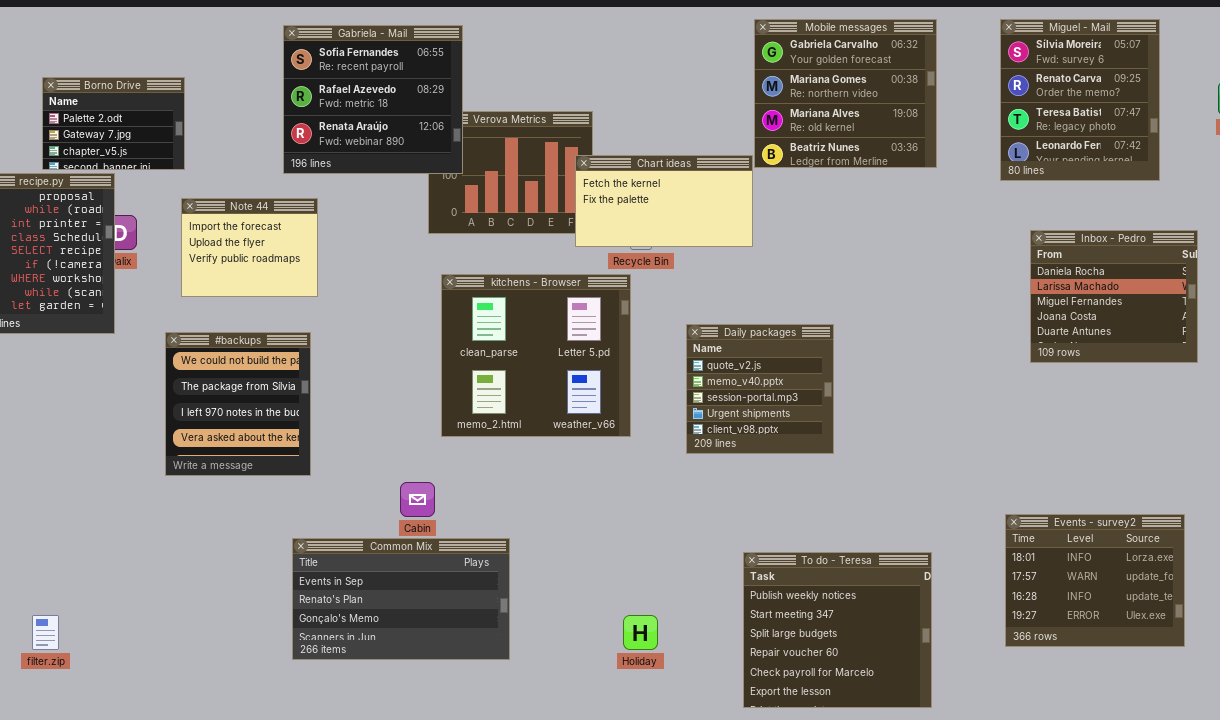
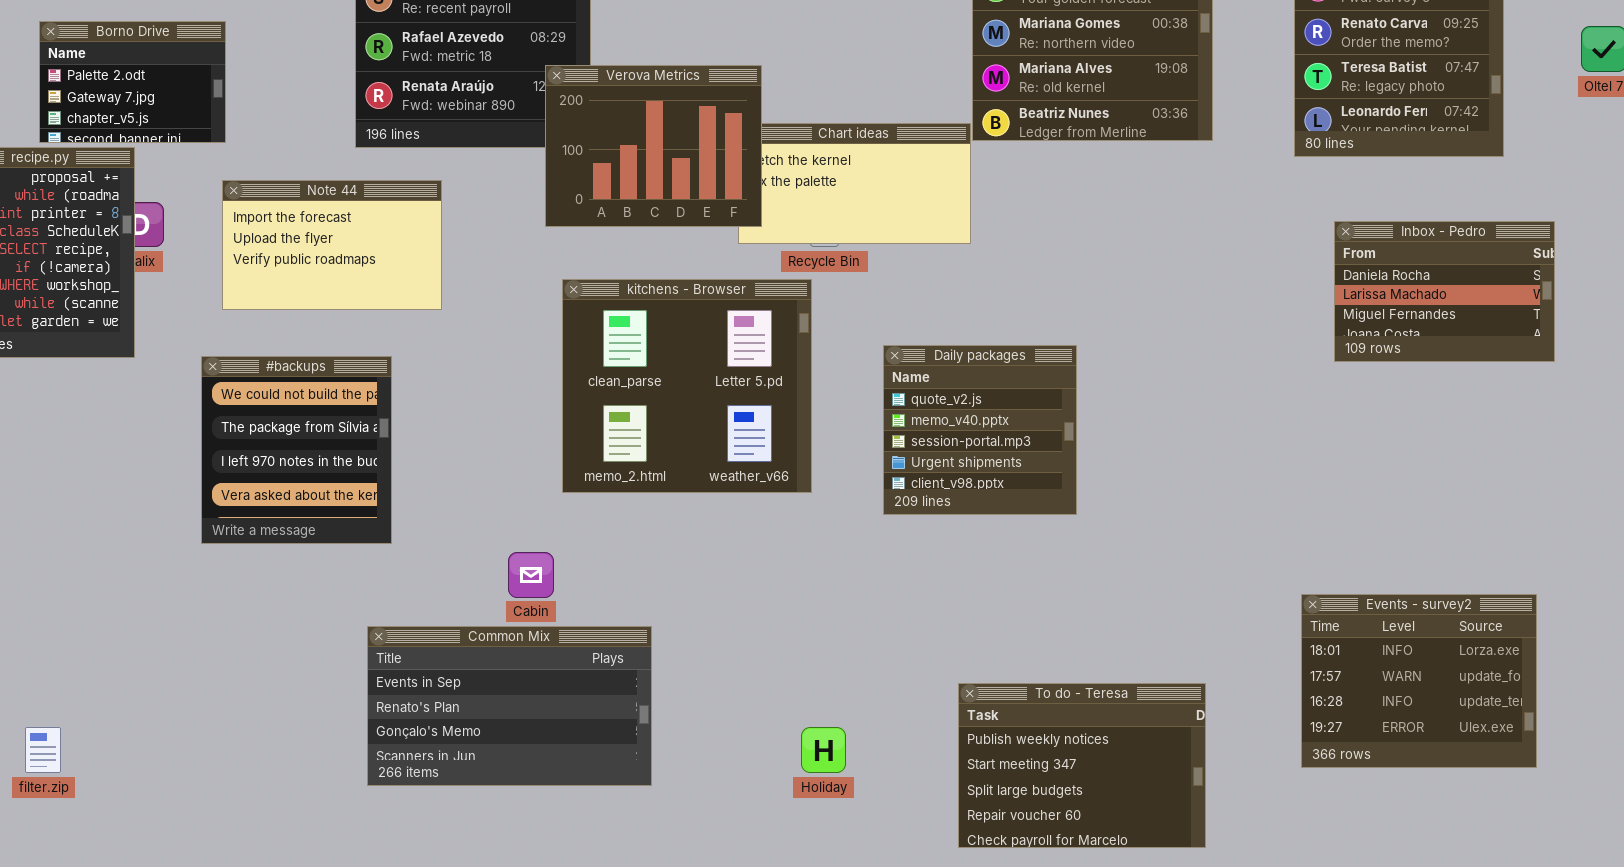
Verova Metrics: [428,111,593,234] -> [545,65,762,227], raised
Note 44: [181,198,318,297] -> [222,180,442,310], resized
Inbox - Pedro: [1030,230,1198,363] -> [1334,221,1555,362], resized
To do - Teresa: [743,552,932,708] -> [958,683,1206,848], resized

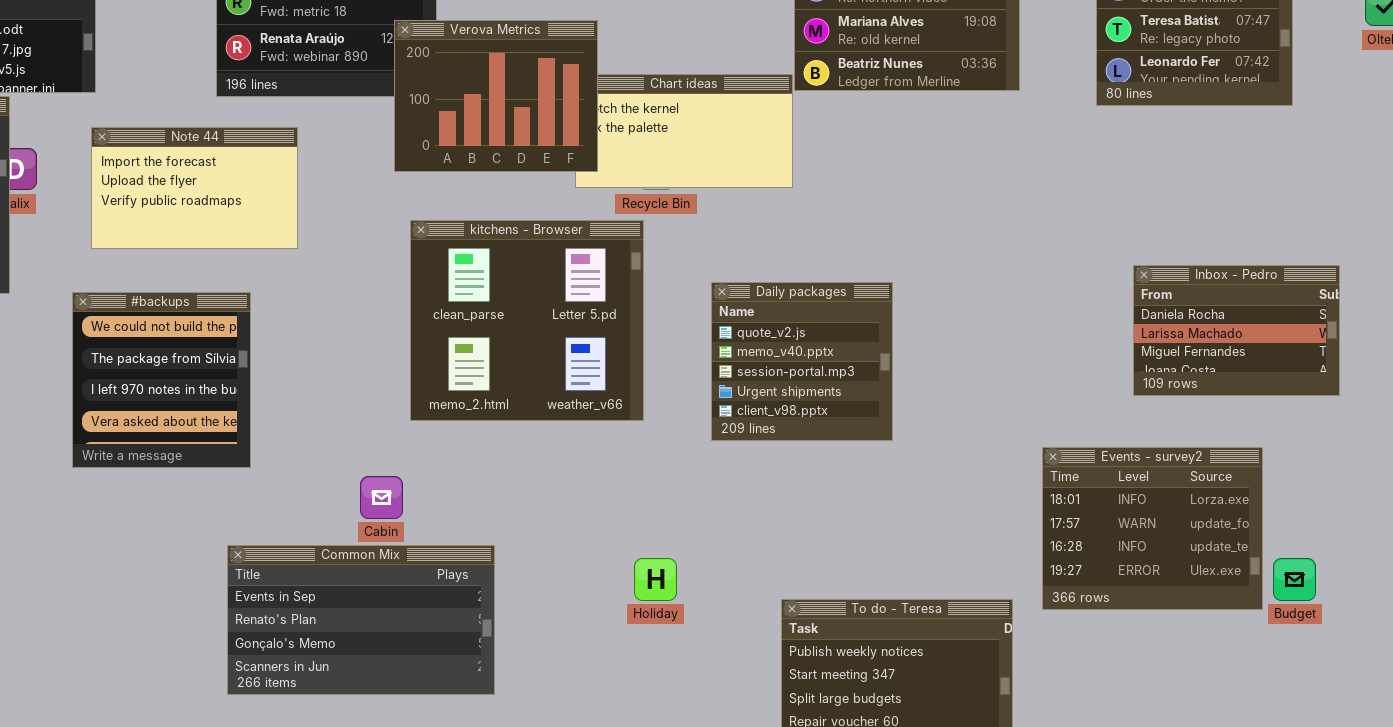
Inbox - Pedro: [1334,221,1555,362] -> [1133,265,1340,396], moved
Events - survey2: [1301,594,1537,768] -> [1042,447,1263,610], moved
Holiday: [801,727,846,773] -> [634,558,677,601], moved

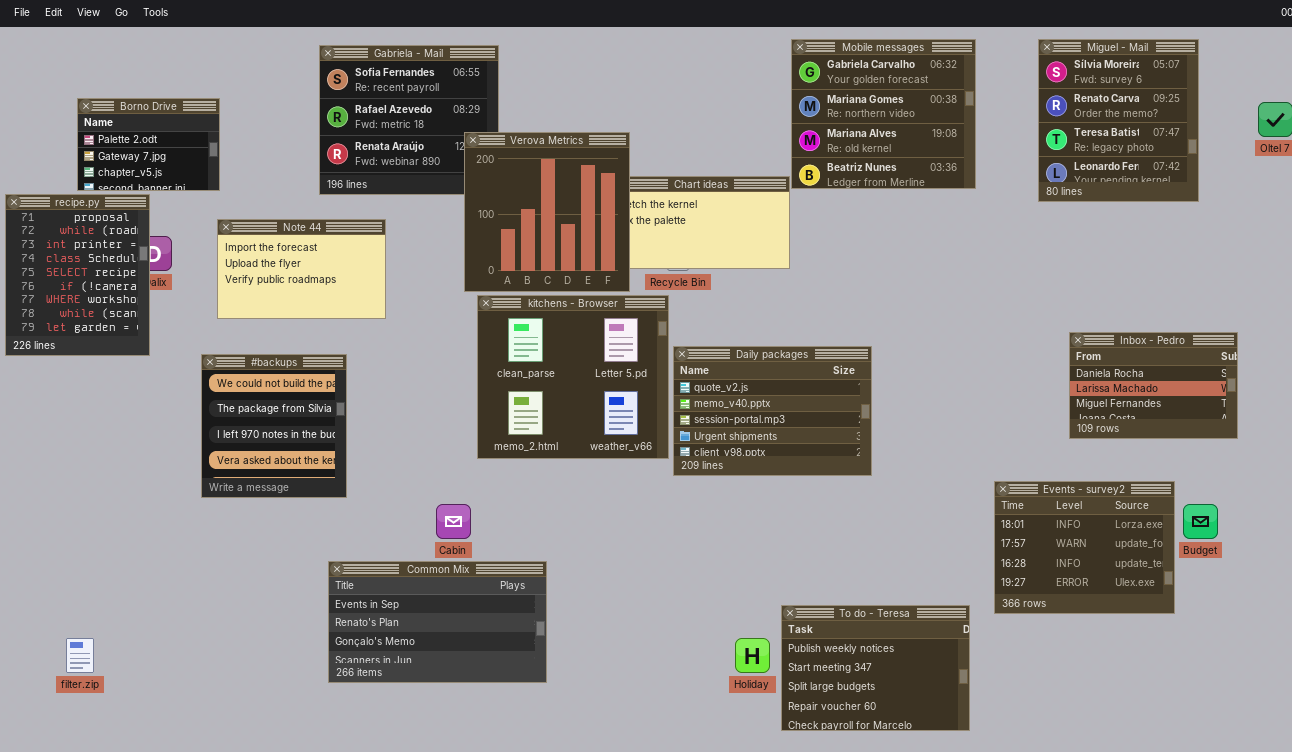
Verova Metrics: [394,20,598,172] -> [464,132,630,292], resized
Daily packages: [711,282,893,441] -> [673,346,872,476], resized
Holiday: [634,558,677,601] -> [735,638,770,673], moved
Budget: [1273,558,1316,601] -> [1183,504,1218,539], moved

